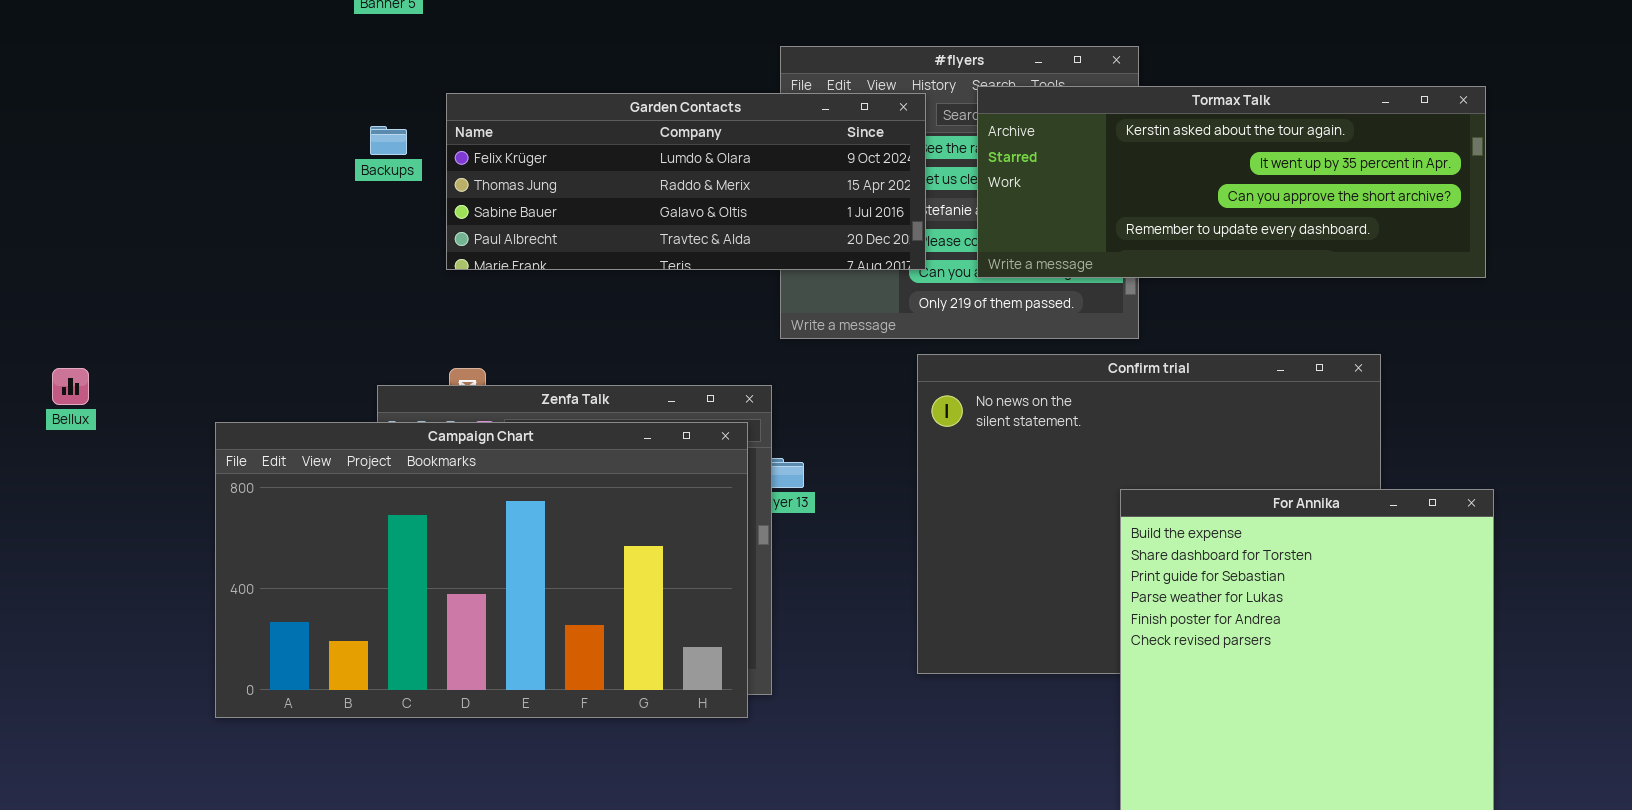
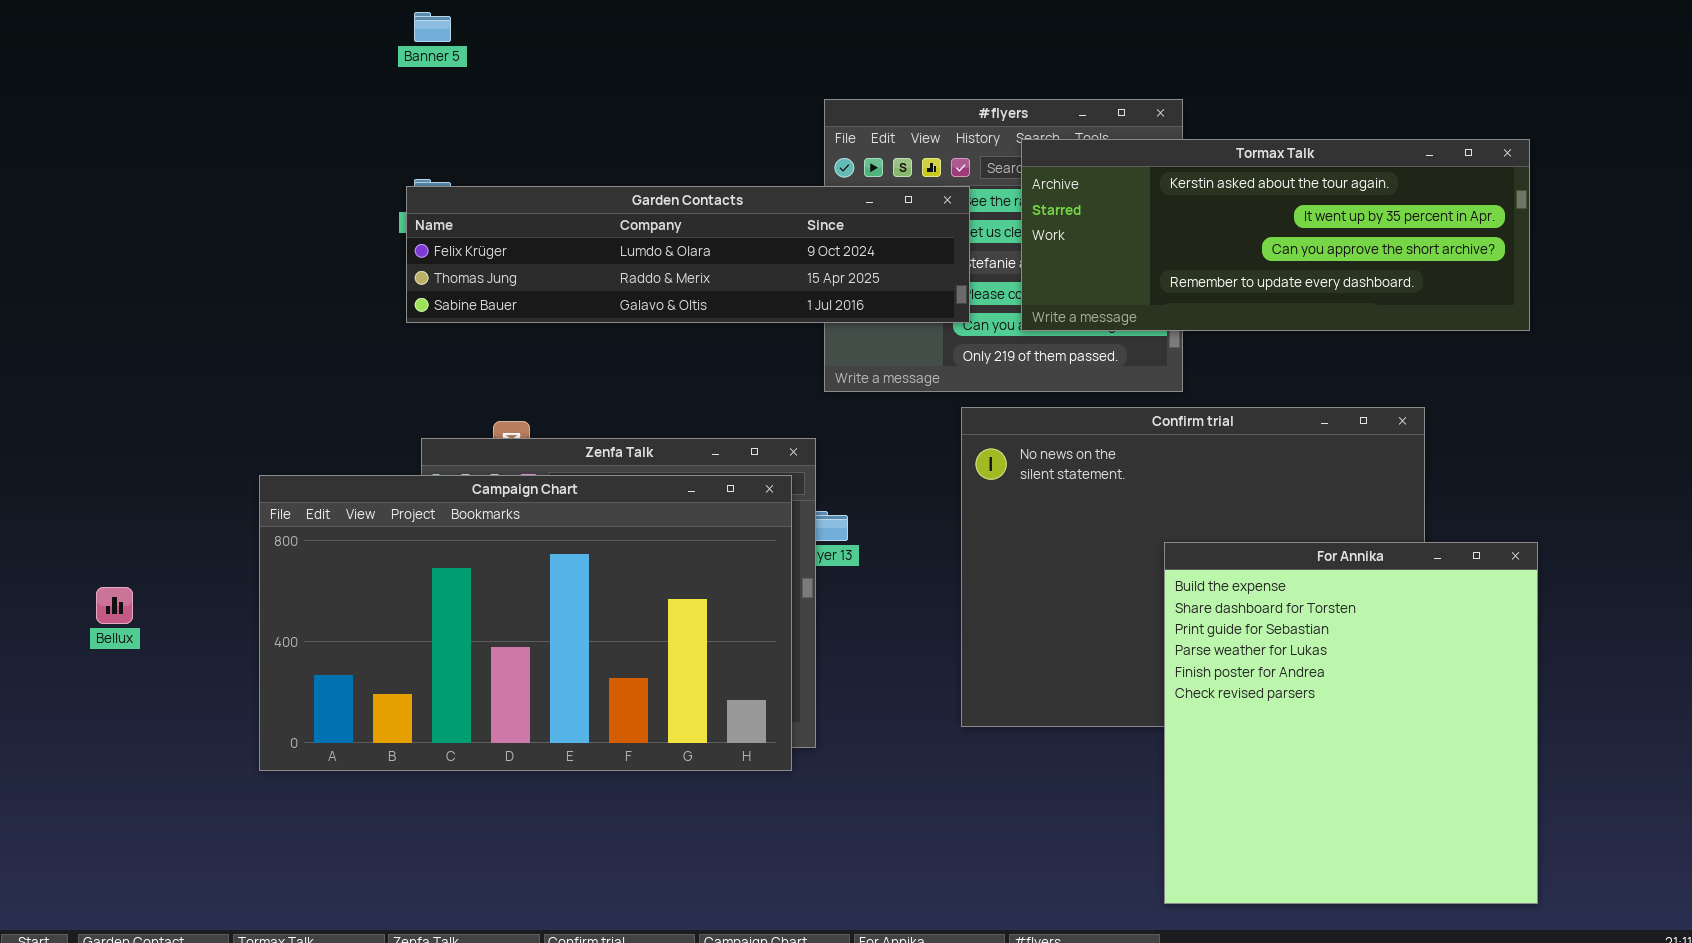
Garden Contacts: [446,93,926,270] -> [406,186,970,323], resized
Bellux: [52,368,89,405] -> [96,587,133,624], moved

